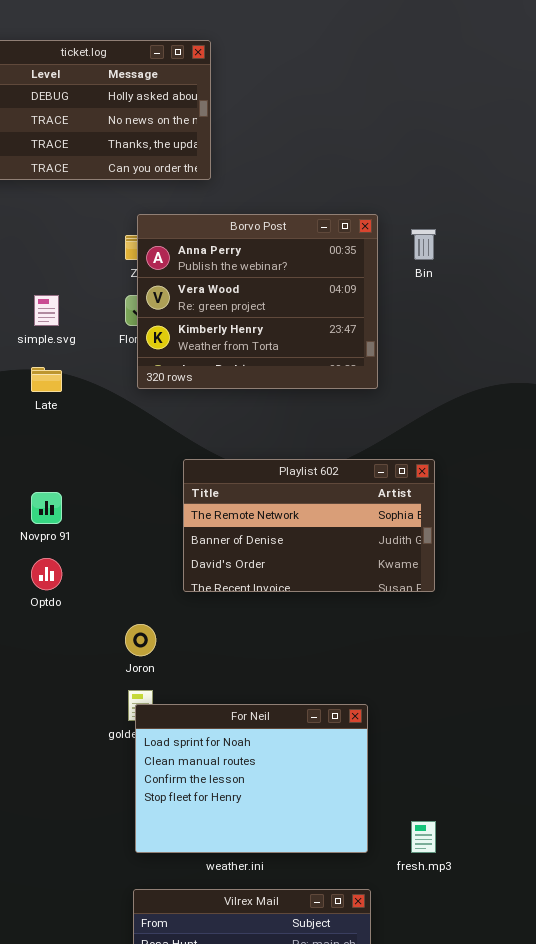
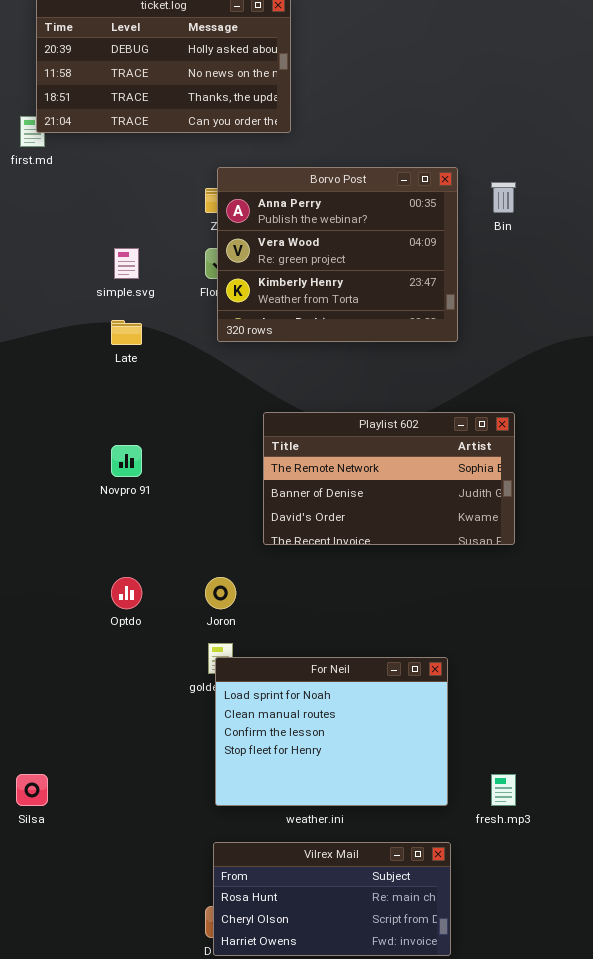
Optdo: [31,558,62,590] -> [111,577,142,609], moved

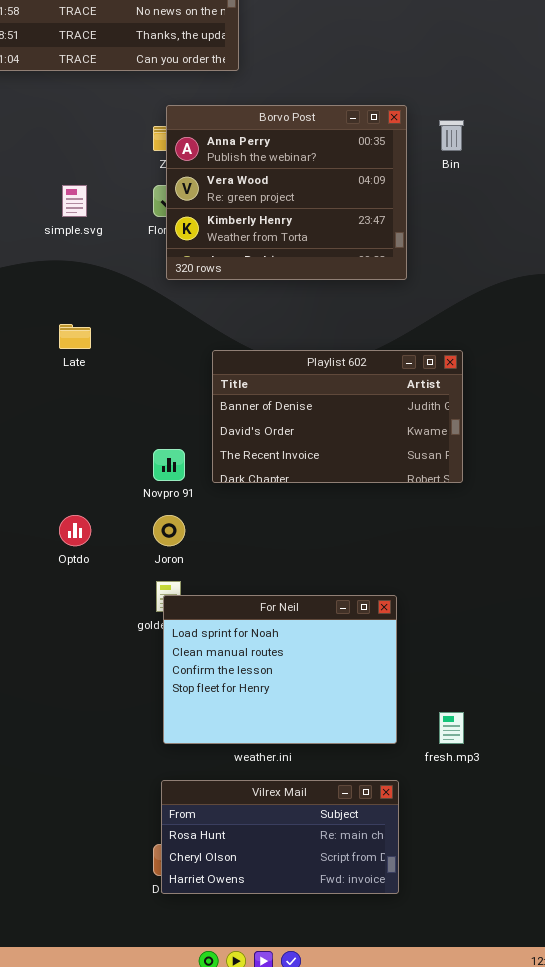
Late: [111,320,142,345] -> [59,324,91,349], moved
Playlist 602: [263,412,515,545] -> [212,350,463,483], scrolled down 1 row
Novpro 91: [111,445,142,477] -> [153,449,185,481], moved

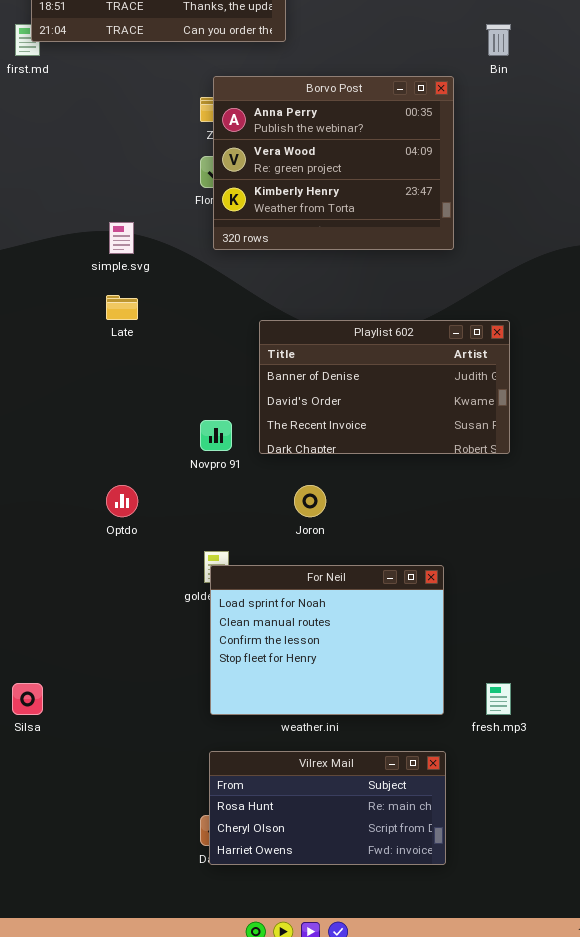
Bin: [439,120,464,151] -> [486,24,511,56], moved
simple.svg: [62,185,87,217] -> [109,222,134,254], moved
Joron: [153,515,185,546] -> [294,485,326,517], moved

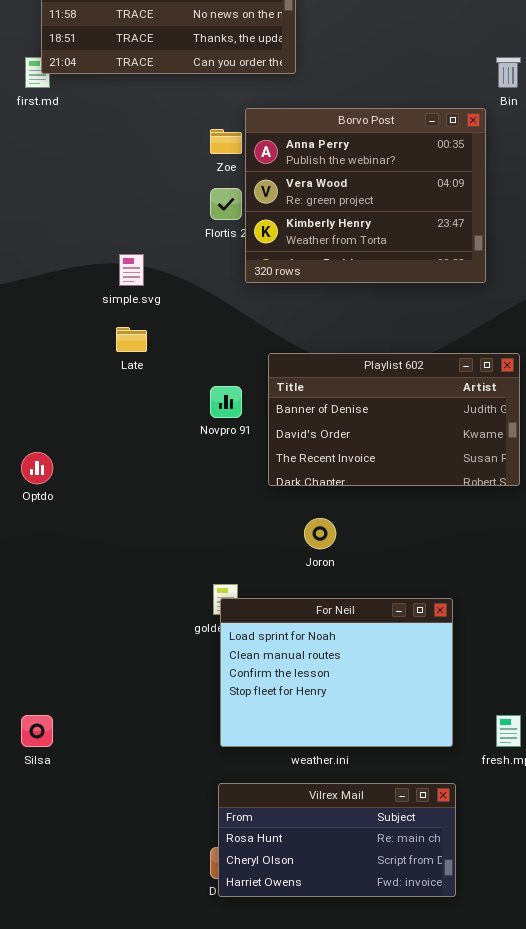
Borvo Post: [213,76,454,250] -> [245,108,486,283], moved
Novpro 91: [200,420,232,451] -> [210,386,242,418], moved
Optdo: [106,485,138,517] -> [21,452,53,484], moved

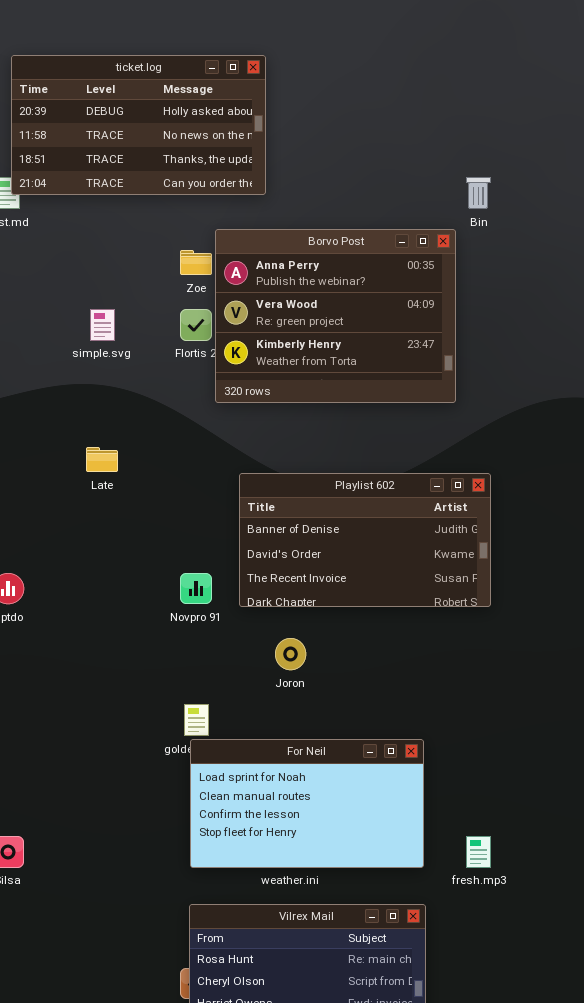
simple.svg: [119,254,144,286] -> [90,309,115,341], moved
Novpro 91: [210,386,242,418] -> [180,573,212,604], moved
For Neil: [220,598,453,747] -> [190,739,424,868], resized

